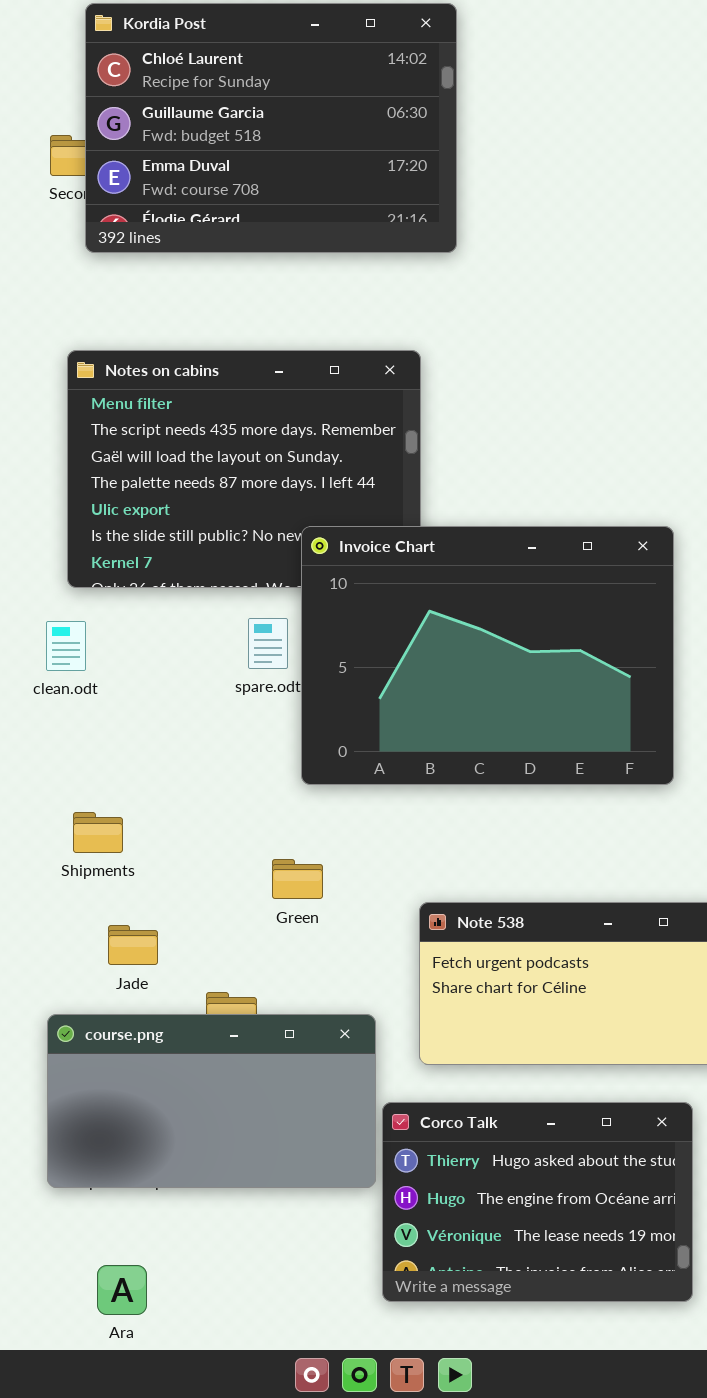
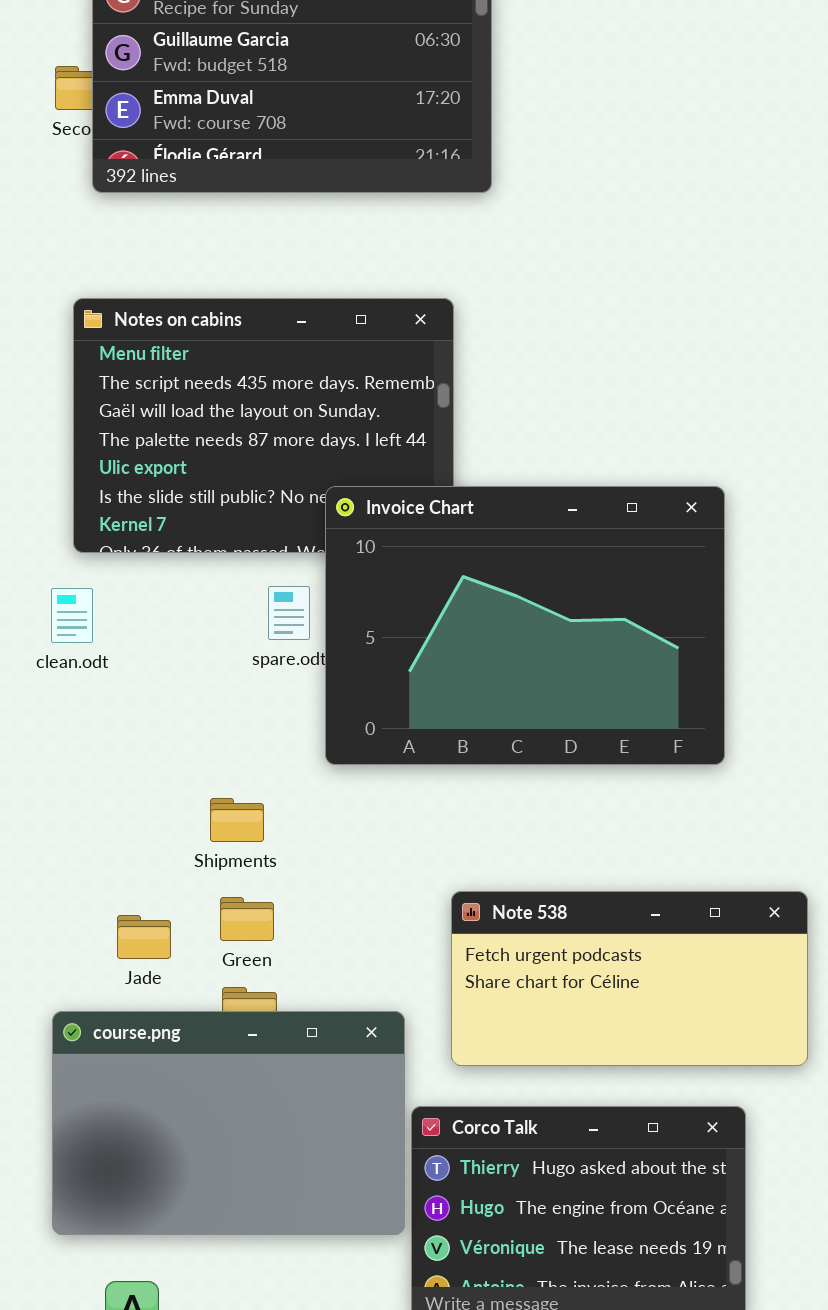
Shipments: [73,812,123,853] -> [210,798,264,842], moved
Green: [272,859,323,899] -> [220,897,274,941], moved
course.png: [47,1014,376,1188] -> [52,1011,405,1235], resized

